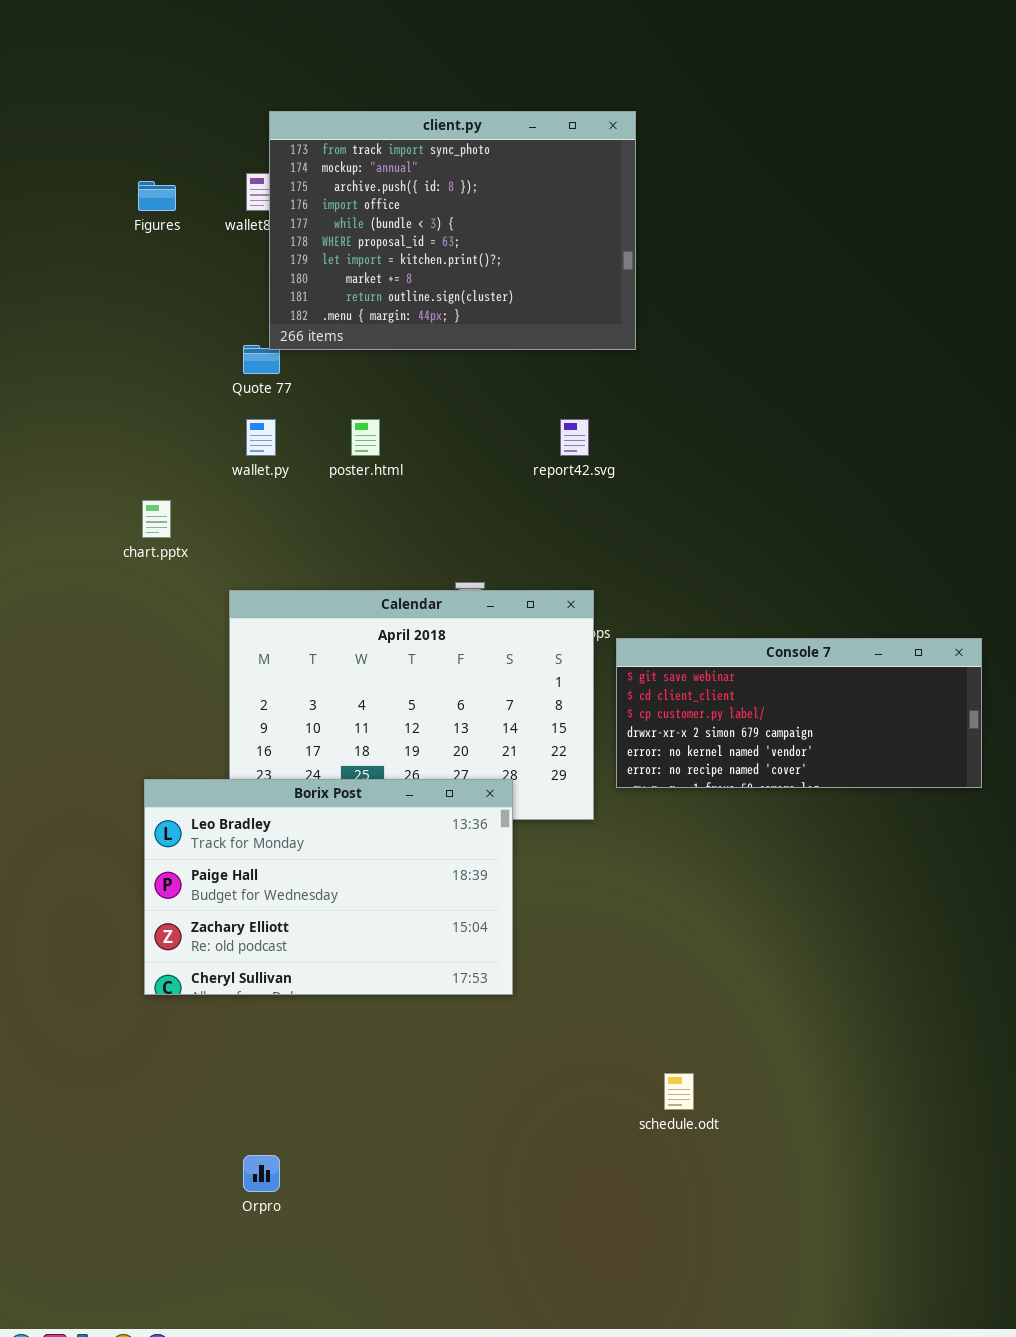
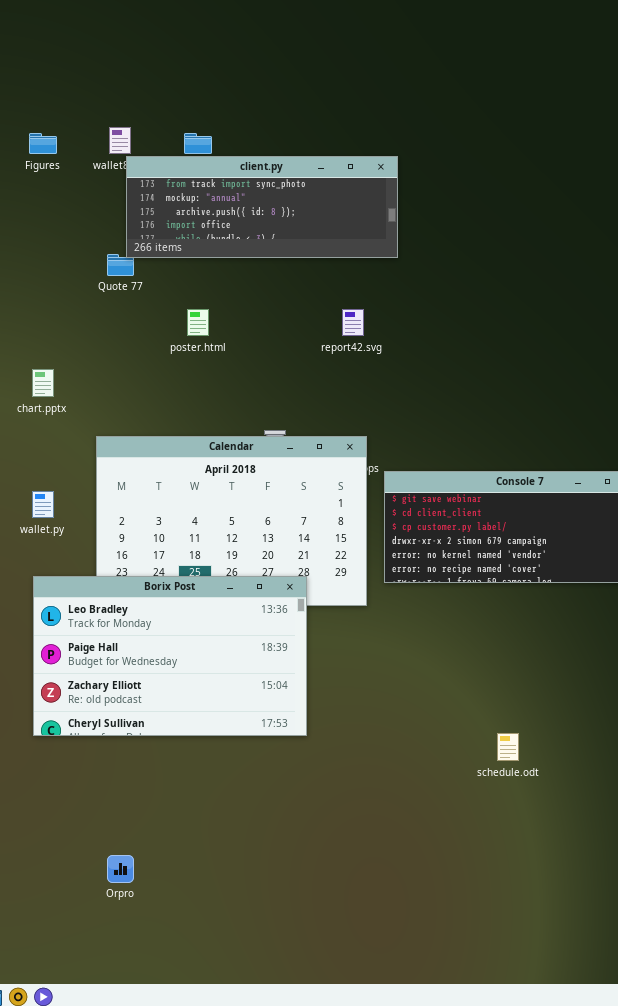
client.py: [269,111,636,350] -> [126,156,398,258], resized
wallet.py: [246,419,276,456] -> [32,491,54,518], moved
schedule.odt: [664,1073,694,1110] -> [497,733,519,761], moved

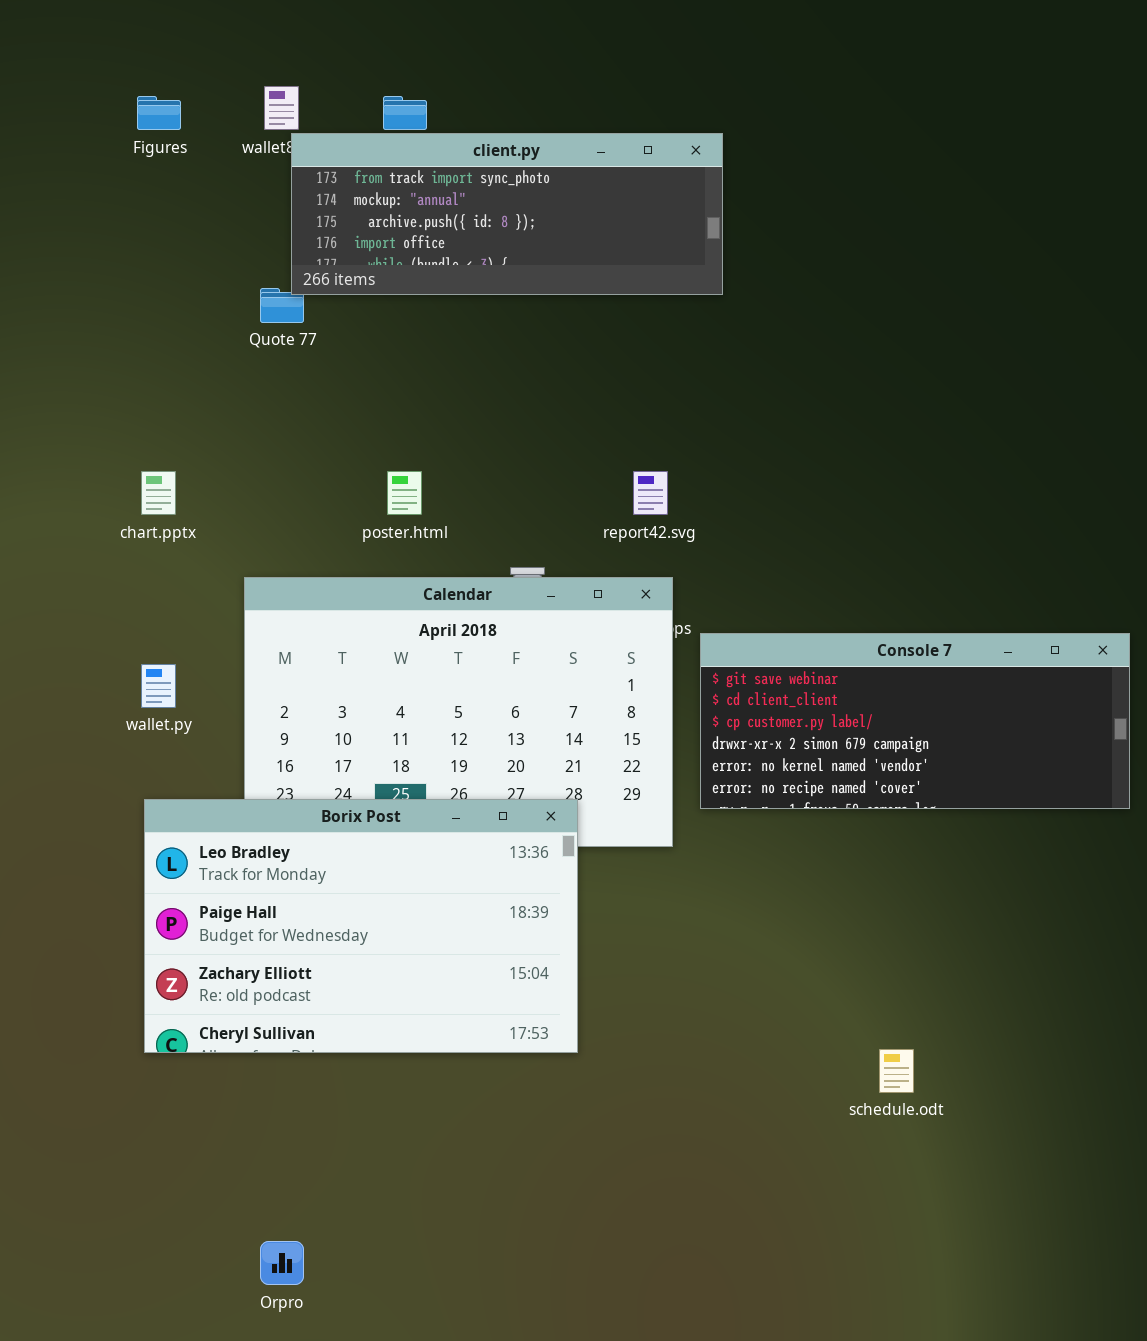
poster.html: [187,309,209,336] -> [387,471,422,515], moved
report42.svg: [342,309,364,336] -> [633,471,668,515], moved

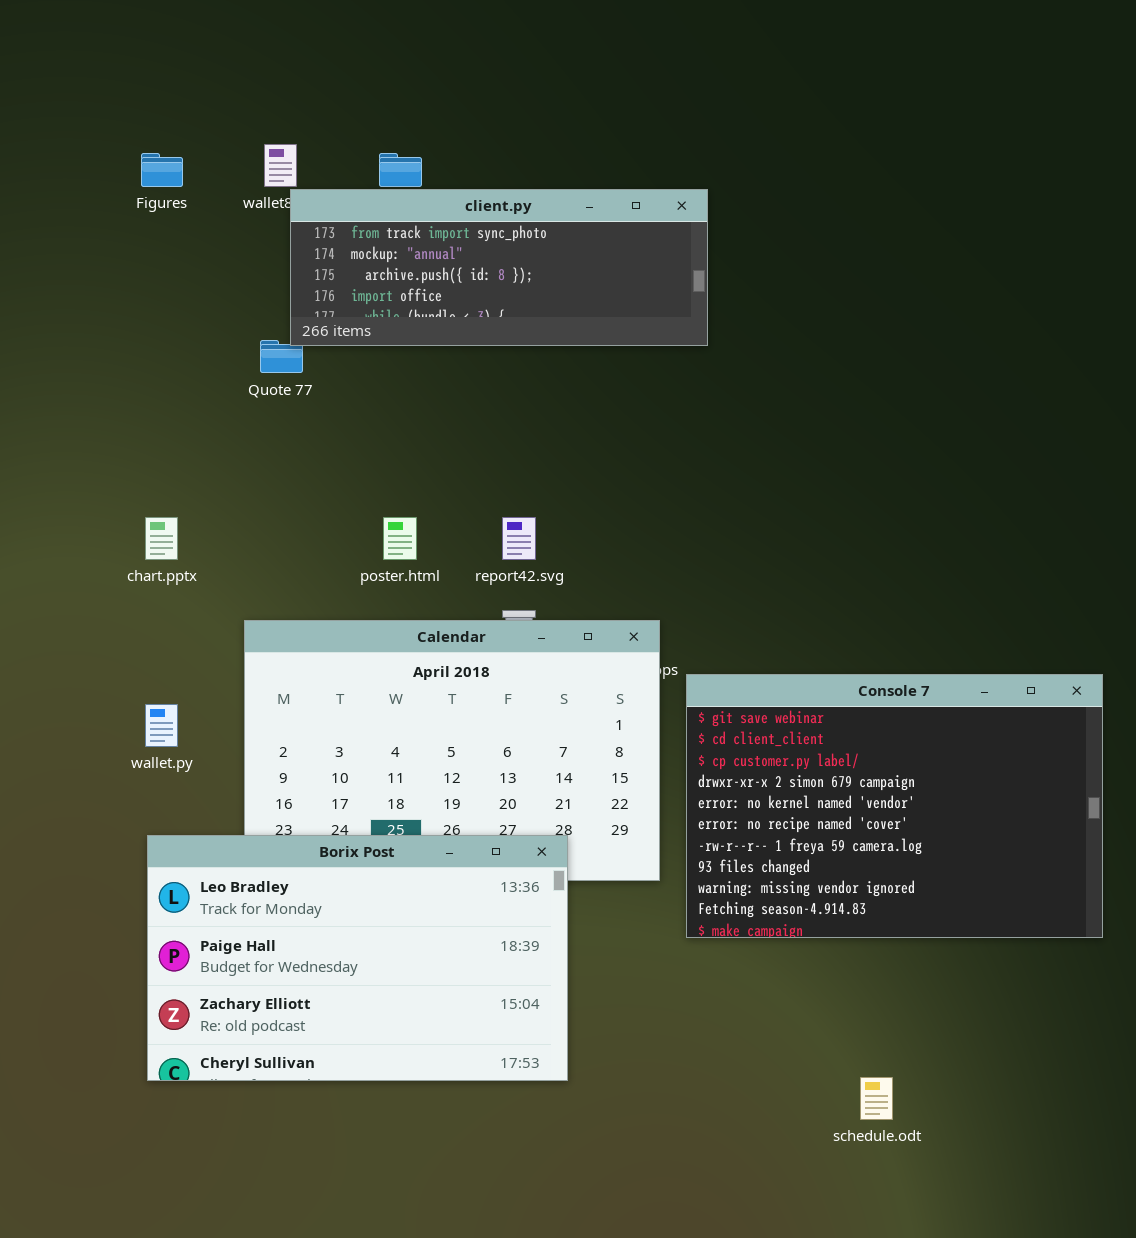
report42.svg: [633,471,668,515] -> [502,517,536,560], moved
Console 7: [700,633,1130,809] -> [686,674,1103,938], resized

